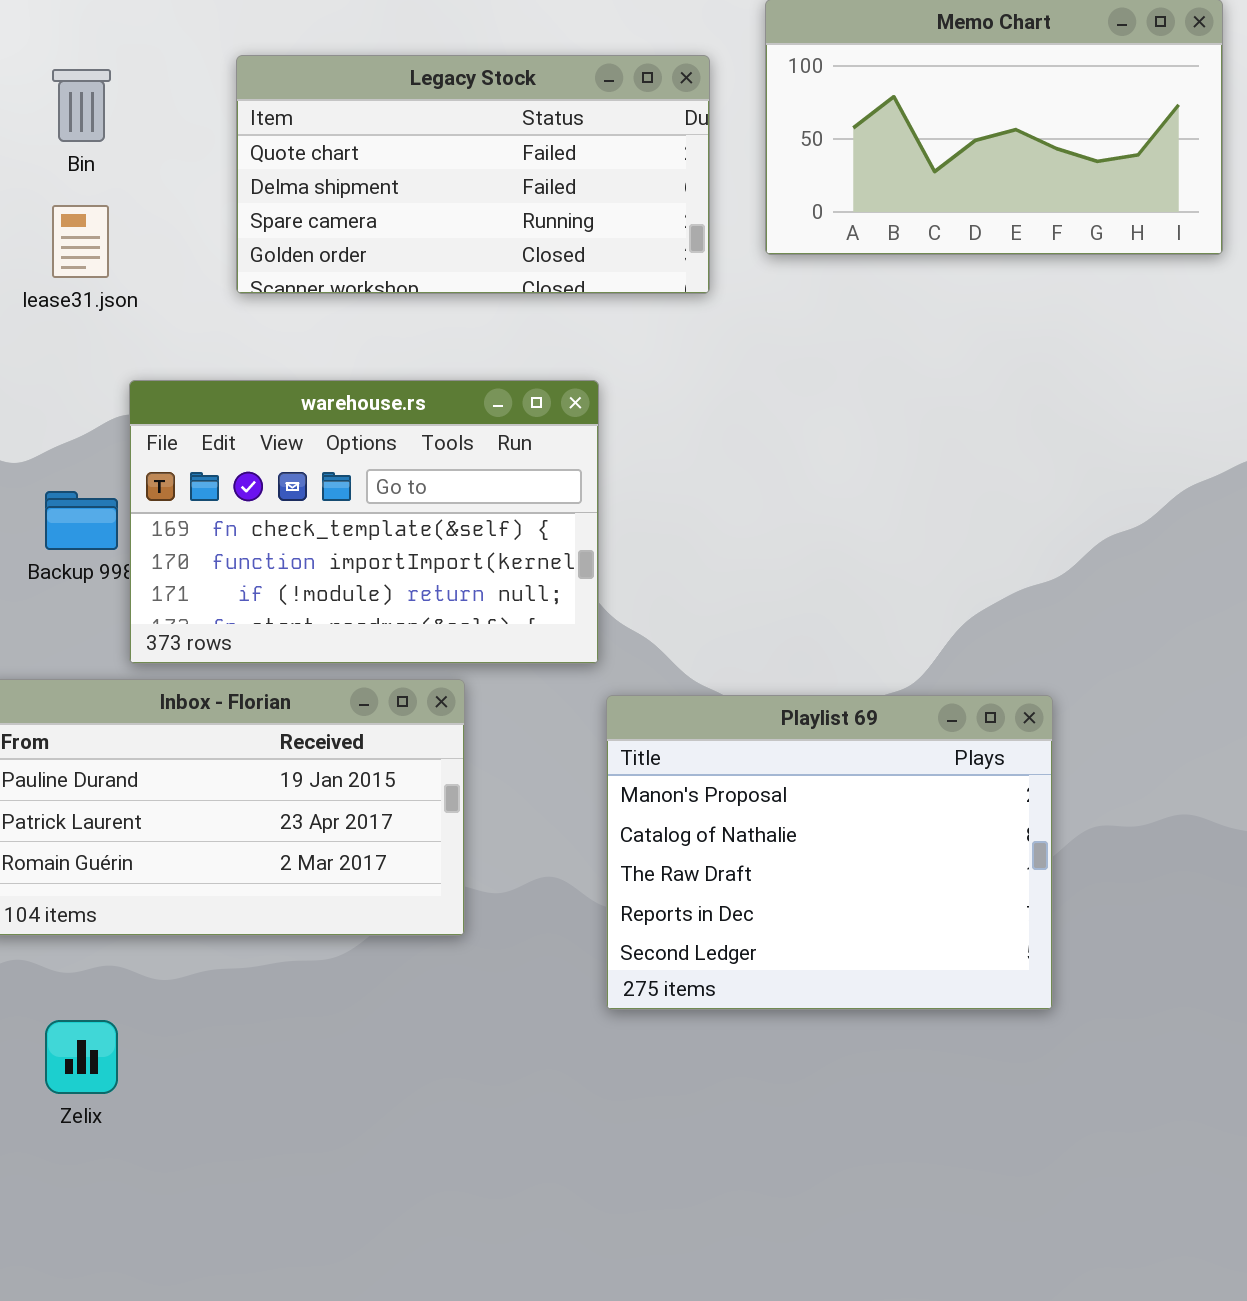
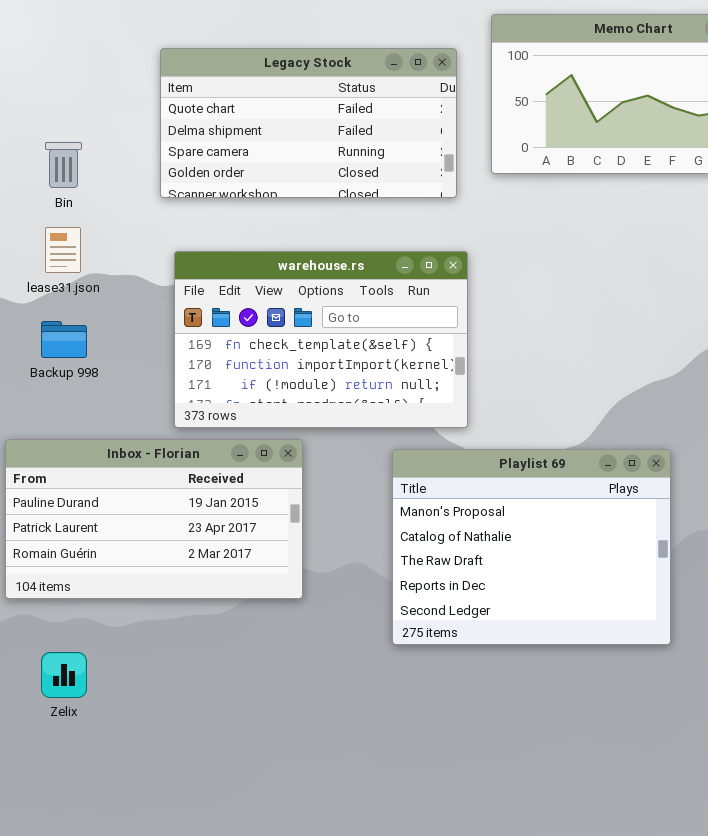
Bin: [52,69,111,142] -> [45,142,82,188], moved
lease31.json: [52,205,109,278] -> [45,227,81,273], moved
warehouse.rs: [129,380,599,664] -> [174,251,468,428], moved

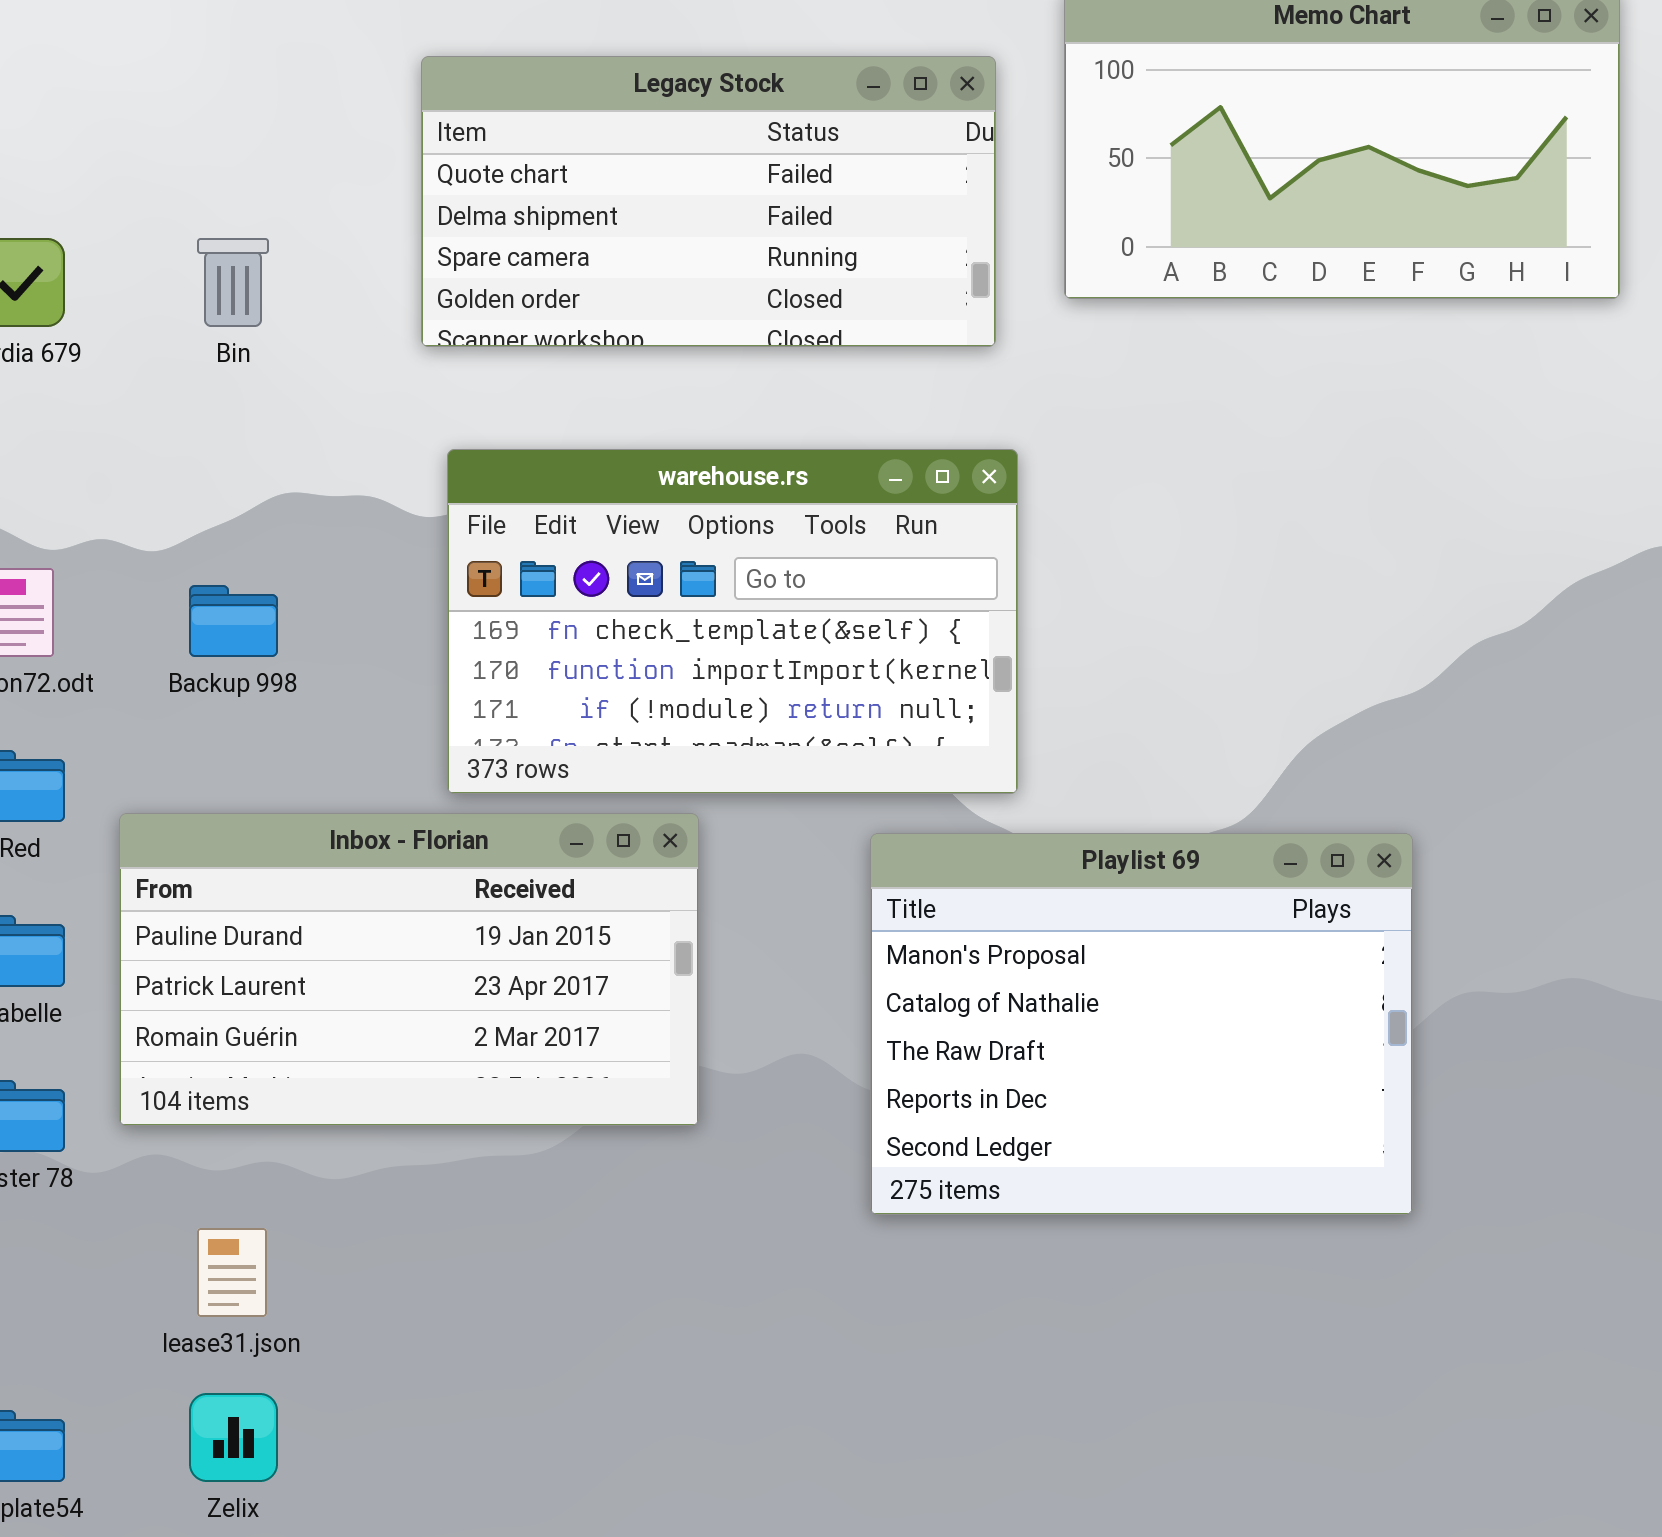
lease31.json: [45,227,81,273] -> [197,1228,267,1317], moved
Zelix: [41,652,87,698] -> [189,1393,278,1482], moved

